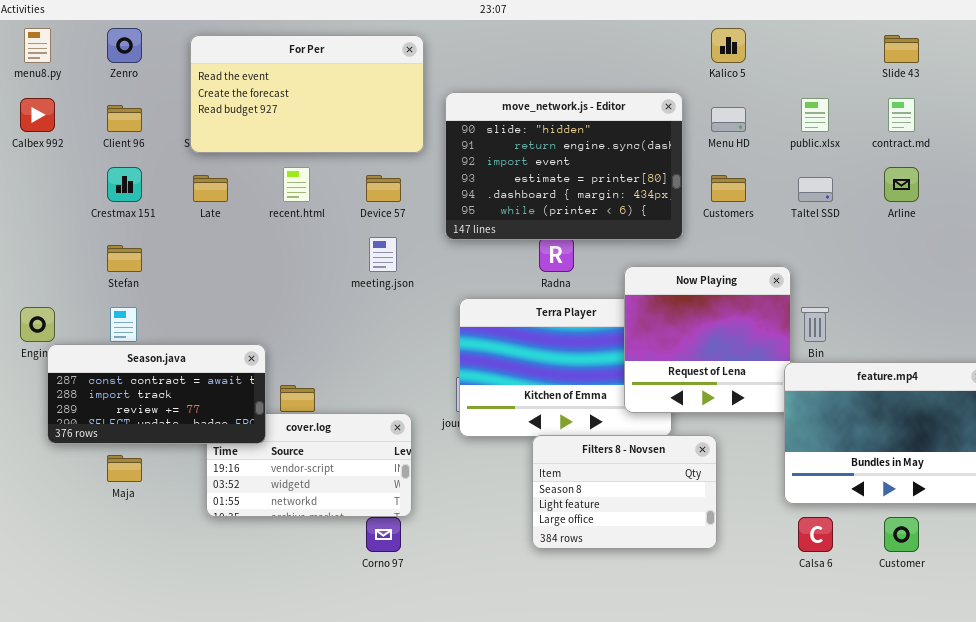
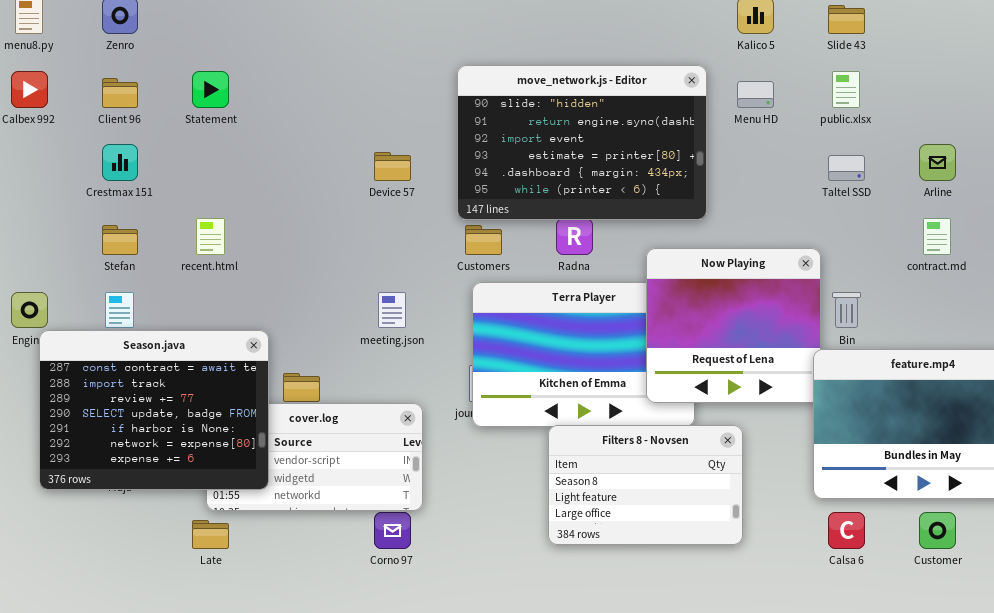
Slide 43: [884,35,919,63] -> [828,5,865,34], moved
For Per: [190,35,424,153] -> none, closed
contract.md: [888,98,915,132] -> [923,218,951,255], moved
recent.html: [283,167,310,202] -> [196,218,225,255], moved
Late: [193,175,228,202] -> [192,520,229,549], moved
Customers: [711,175,746,202] -> [465,225,502,255], moved
meeting.json: [369,237,397,272] -> [378,292,406,328], moved
Season.java: [47,344,266,444] -> [39,330,269,490], resized

